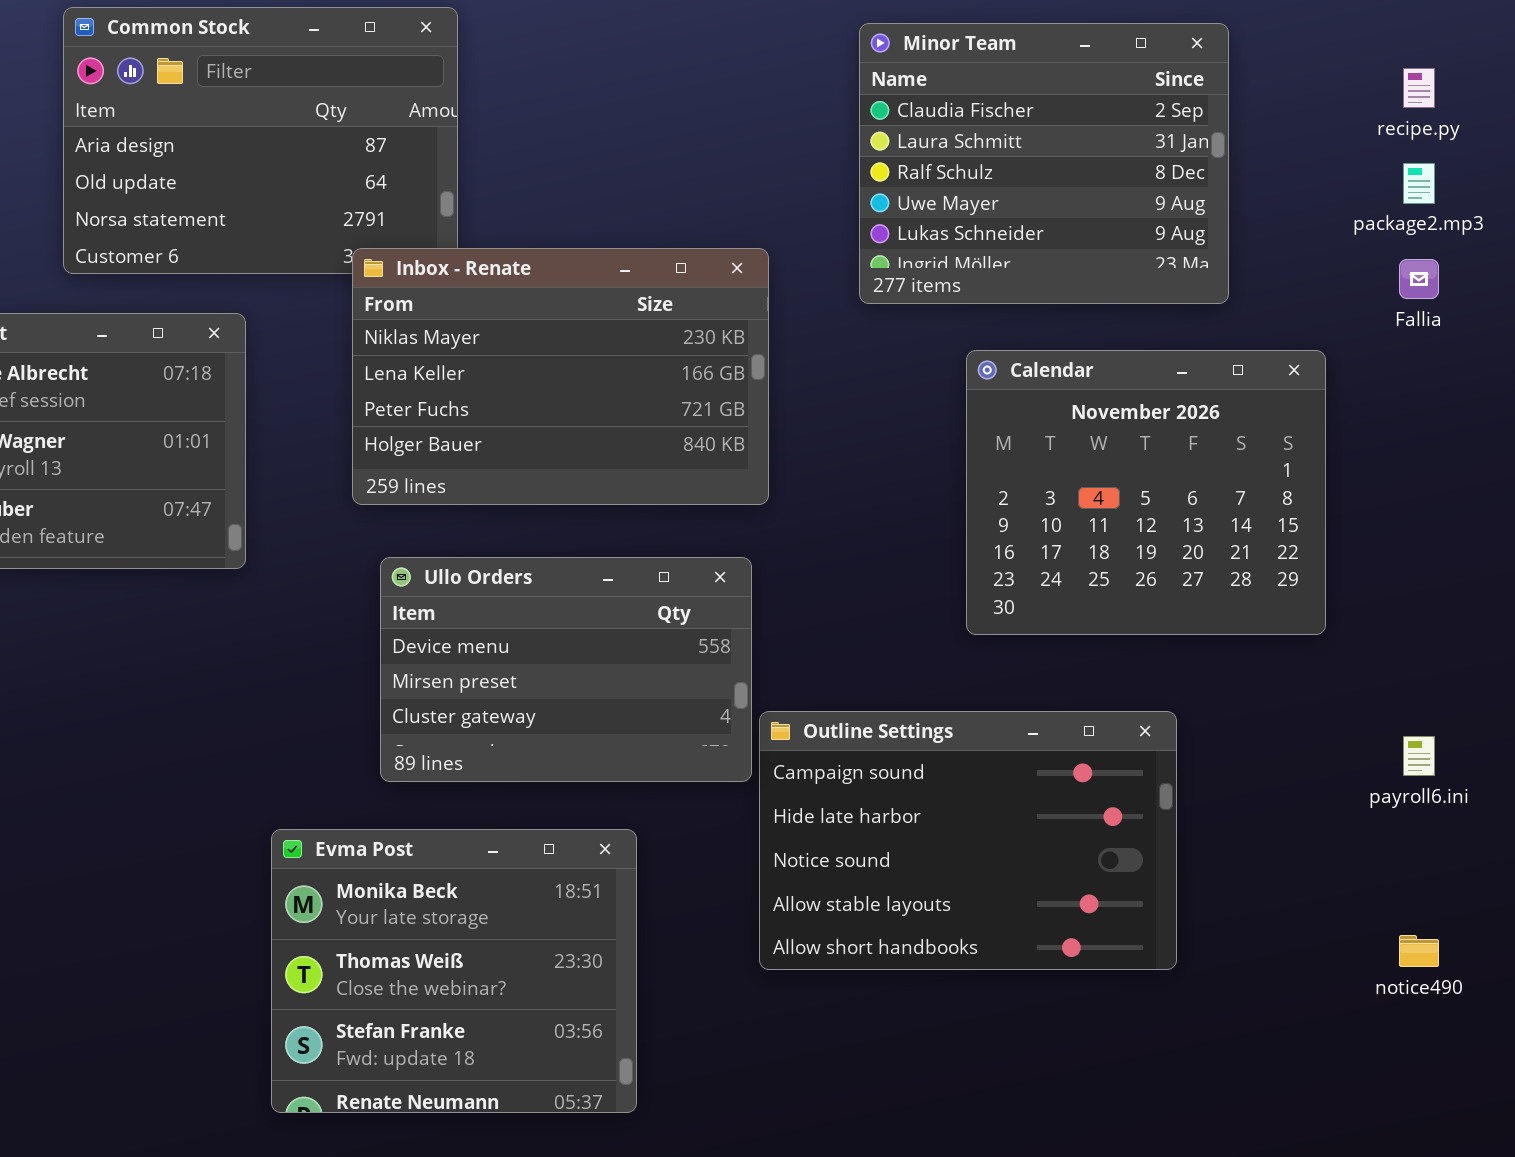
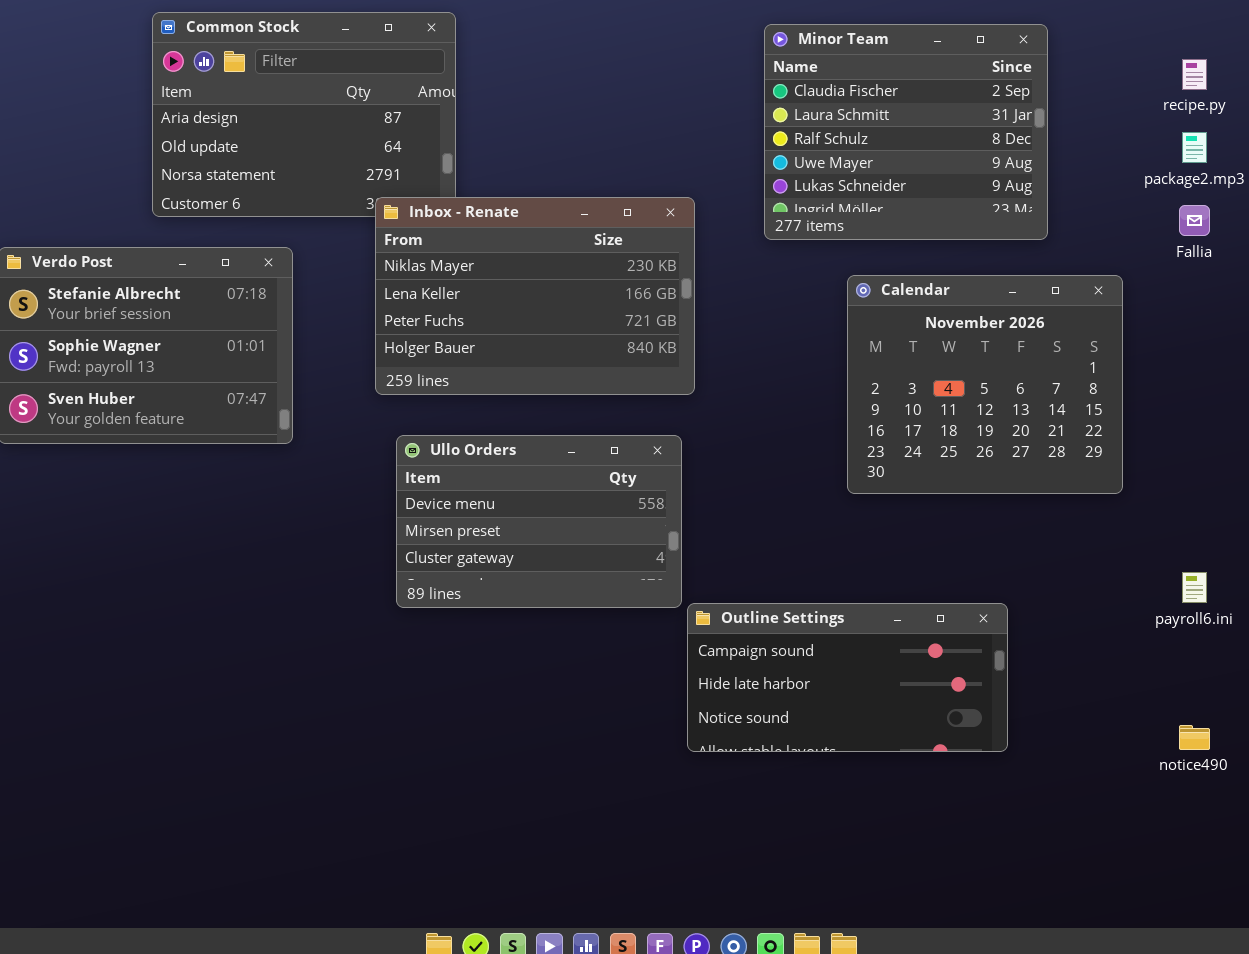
Outline Settings: [759,711,1177,970] -> [687,603,1008,752], resized
Evma Post: [271,829,637,1113] -> none, closed

